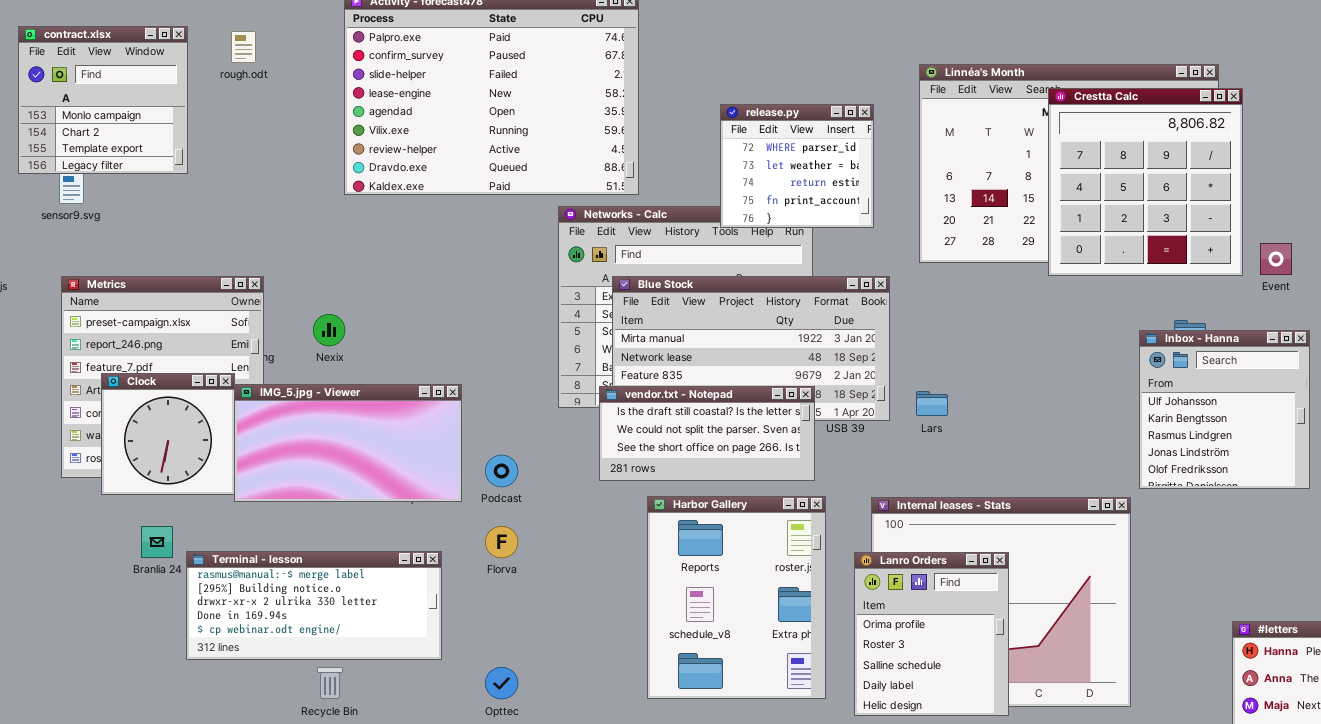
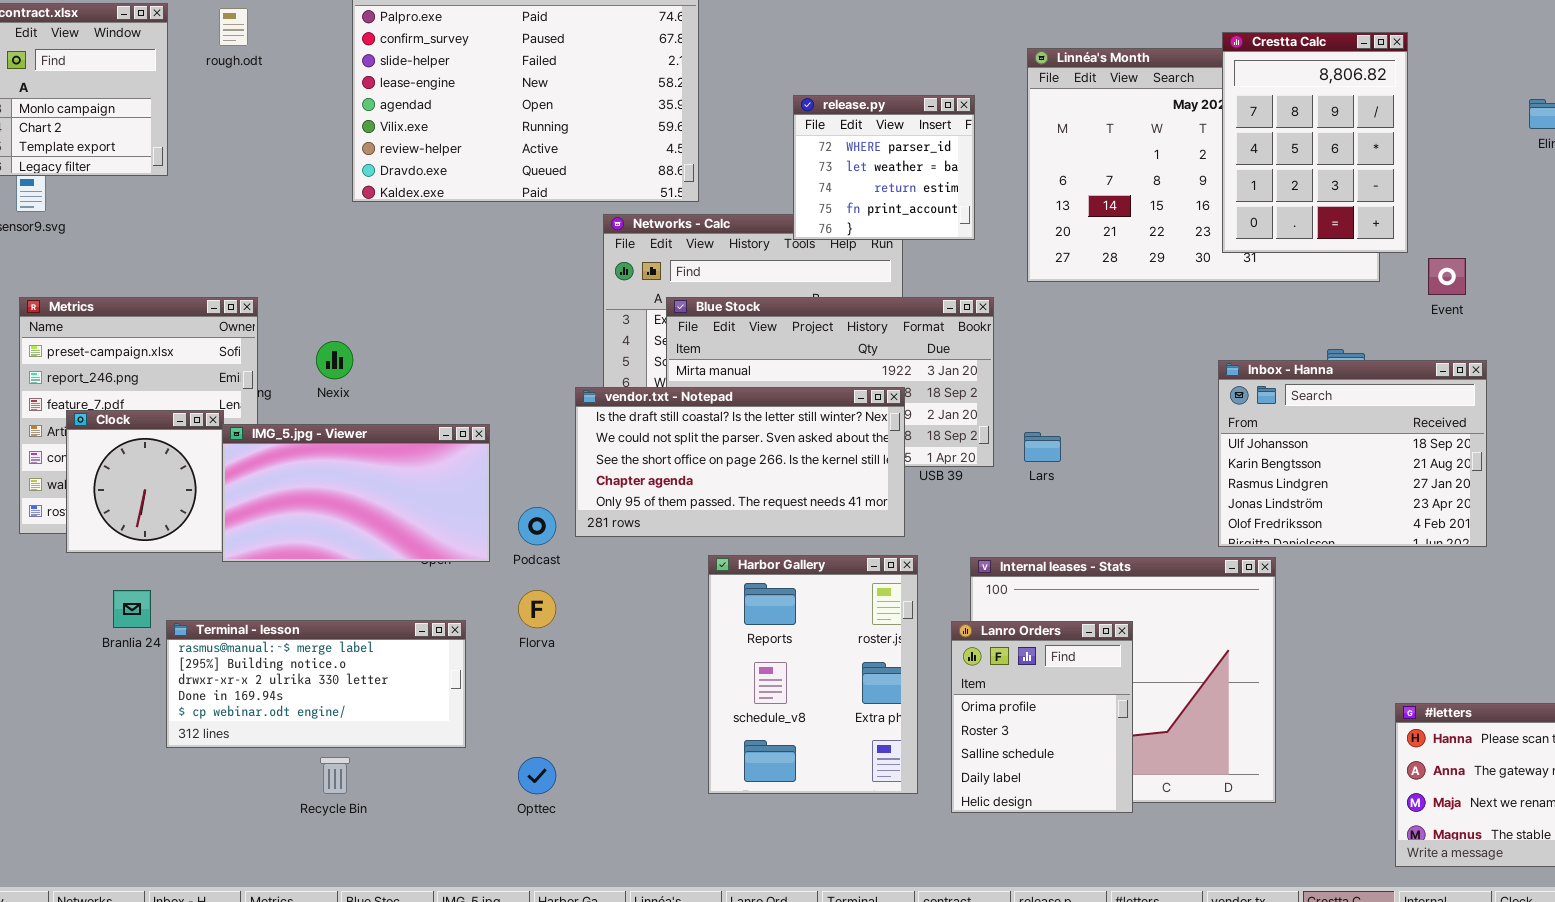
Crestta Calc: [1048,88,1243,276] -> [1222,32,1408,253], moved, resized
Inbox - Hanna: [1139,330,1310,489] -> [1218,360,1487,547], resized
vendor.txt - Notepad: [599,386,815,481] -> [575,387,905,537], resized

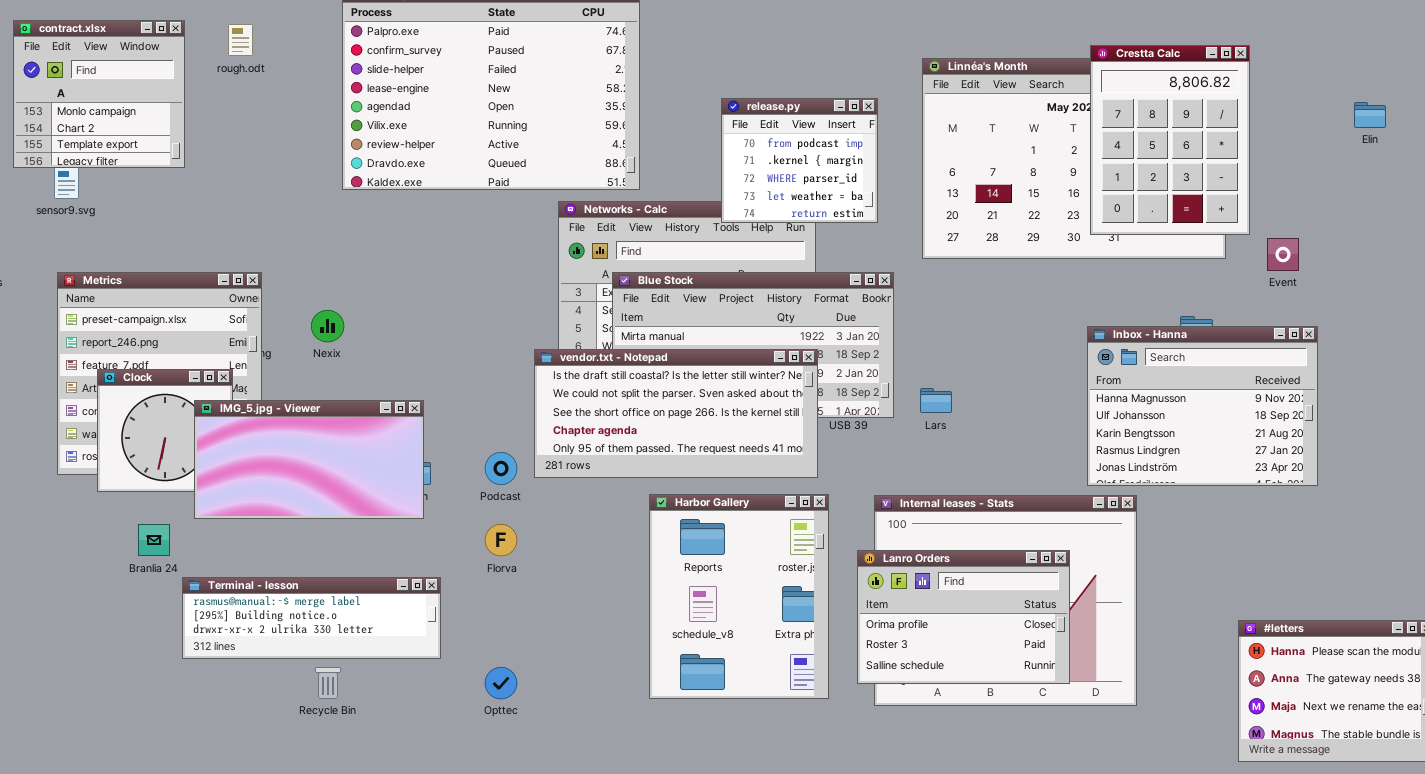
release.py: [793,95,975,240] -> [721,98,878,223], scrolled up 2 rows
Inbox - Hanna: [1218,360,1487,547] -> [1087,326,1318,486], scrolled up 1 row
IMG_5.jpg - Viewer: [222,424,490,562] -> [194,400,424,519], moved
Terminal - lesson: [166,620,466,748] -> [182,577,441,659], resized
Lanro Orders: [951,621,1133,813] -> [857,550,1070,684], resized

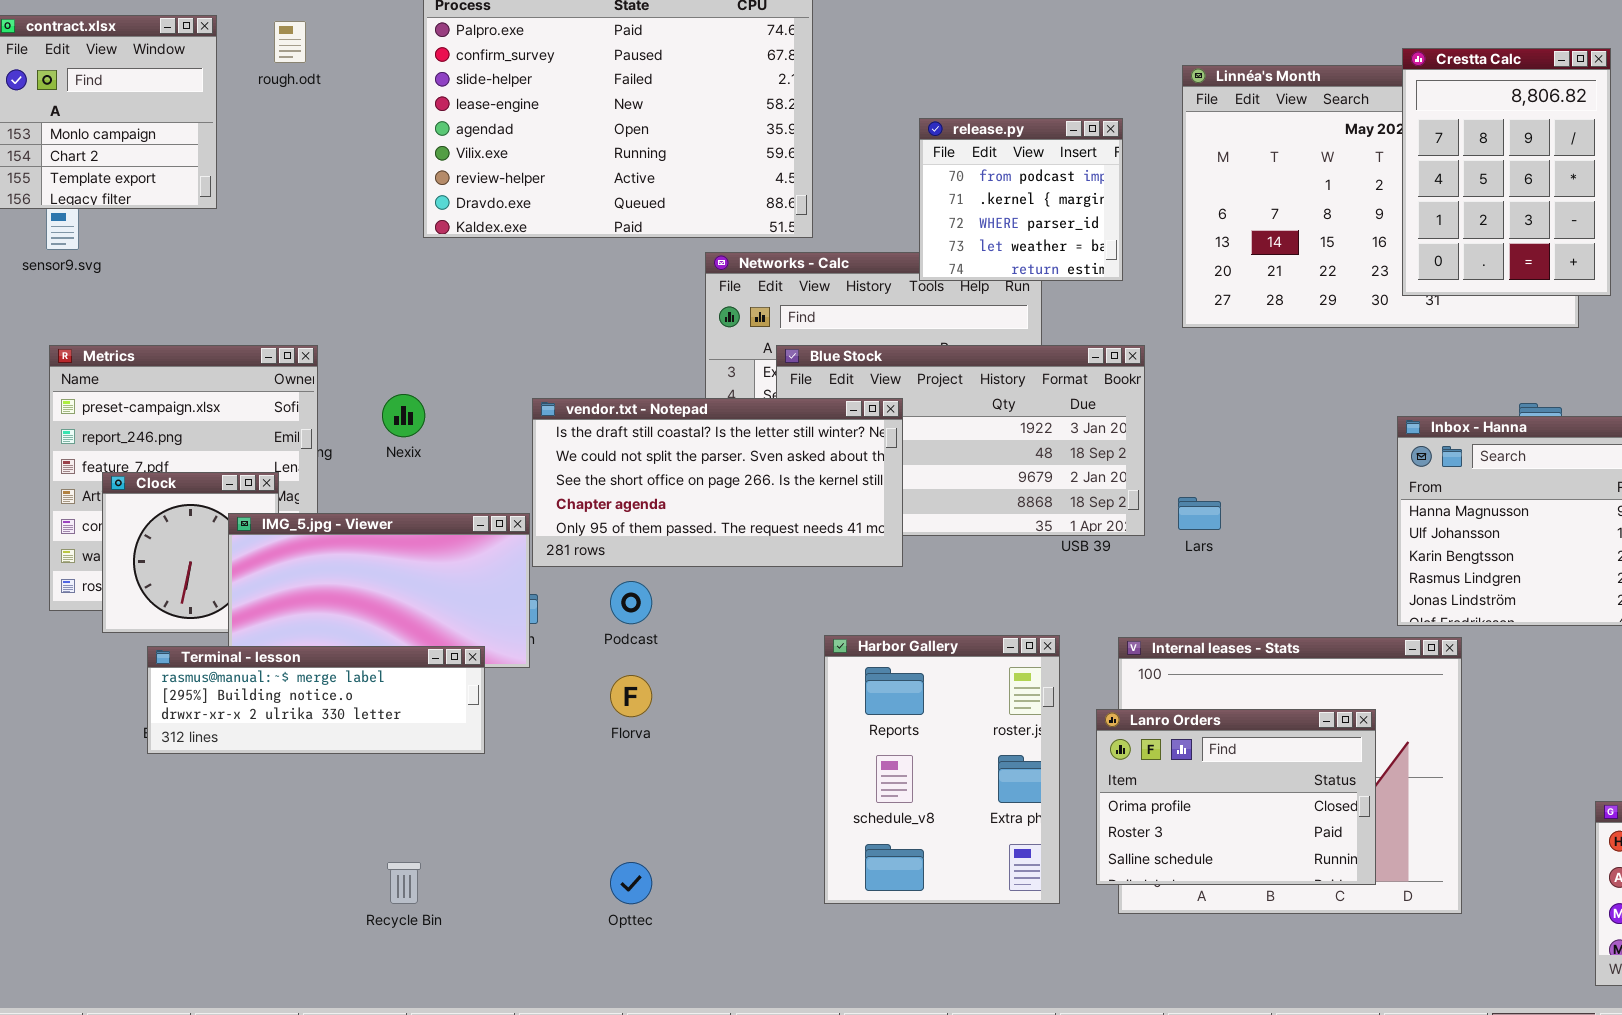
vendor.txt - Notepad: [534,349,818,478] -> [532,398,903,567], moved
Terminal - lesson: [182,577,441,659] -> [147,646,485,754], moved

